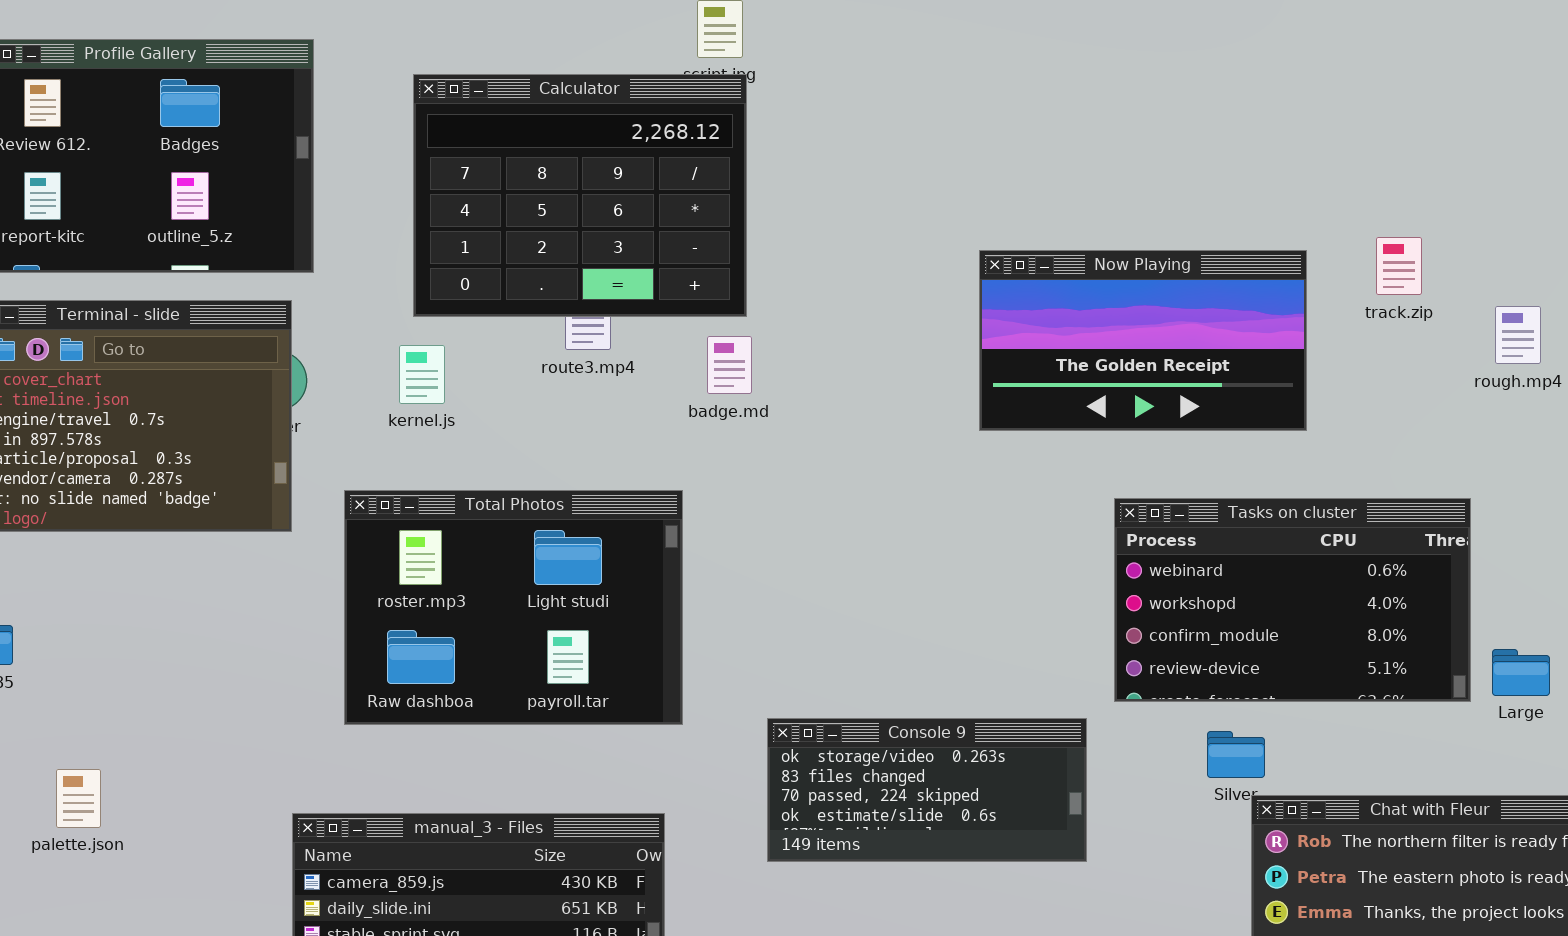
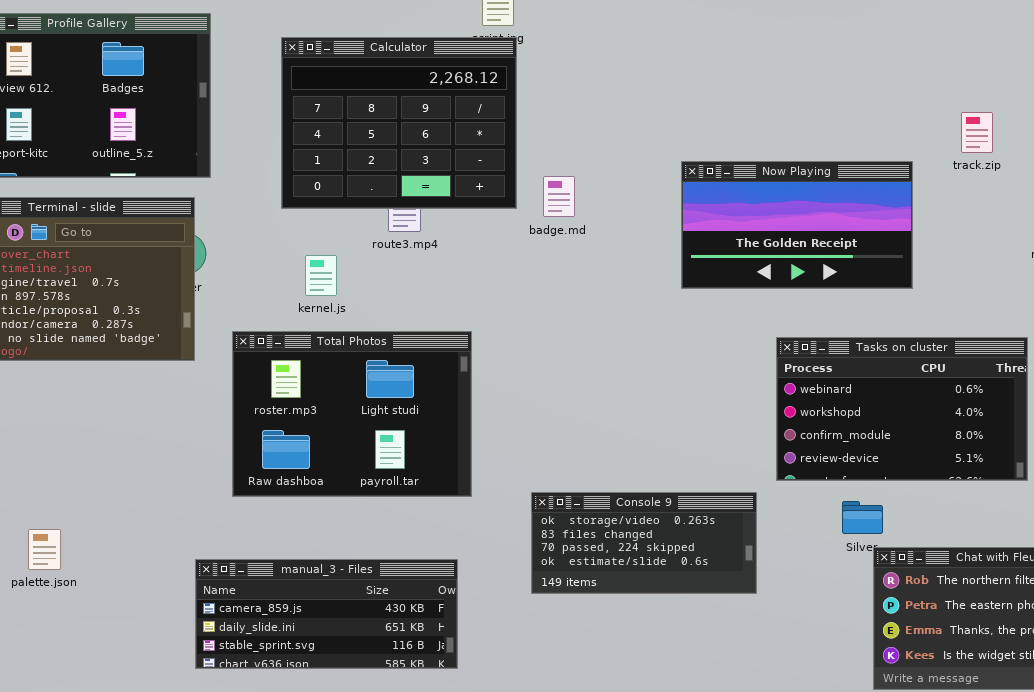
track.zip: [1376,237,1422,295] -> [961,112,993,153], moved
badge.md: [707,336,752,394] -> [543,176,575,217], moved
kernel.js: [399,345,445,404] -> [305,255,337,296], moved

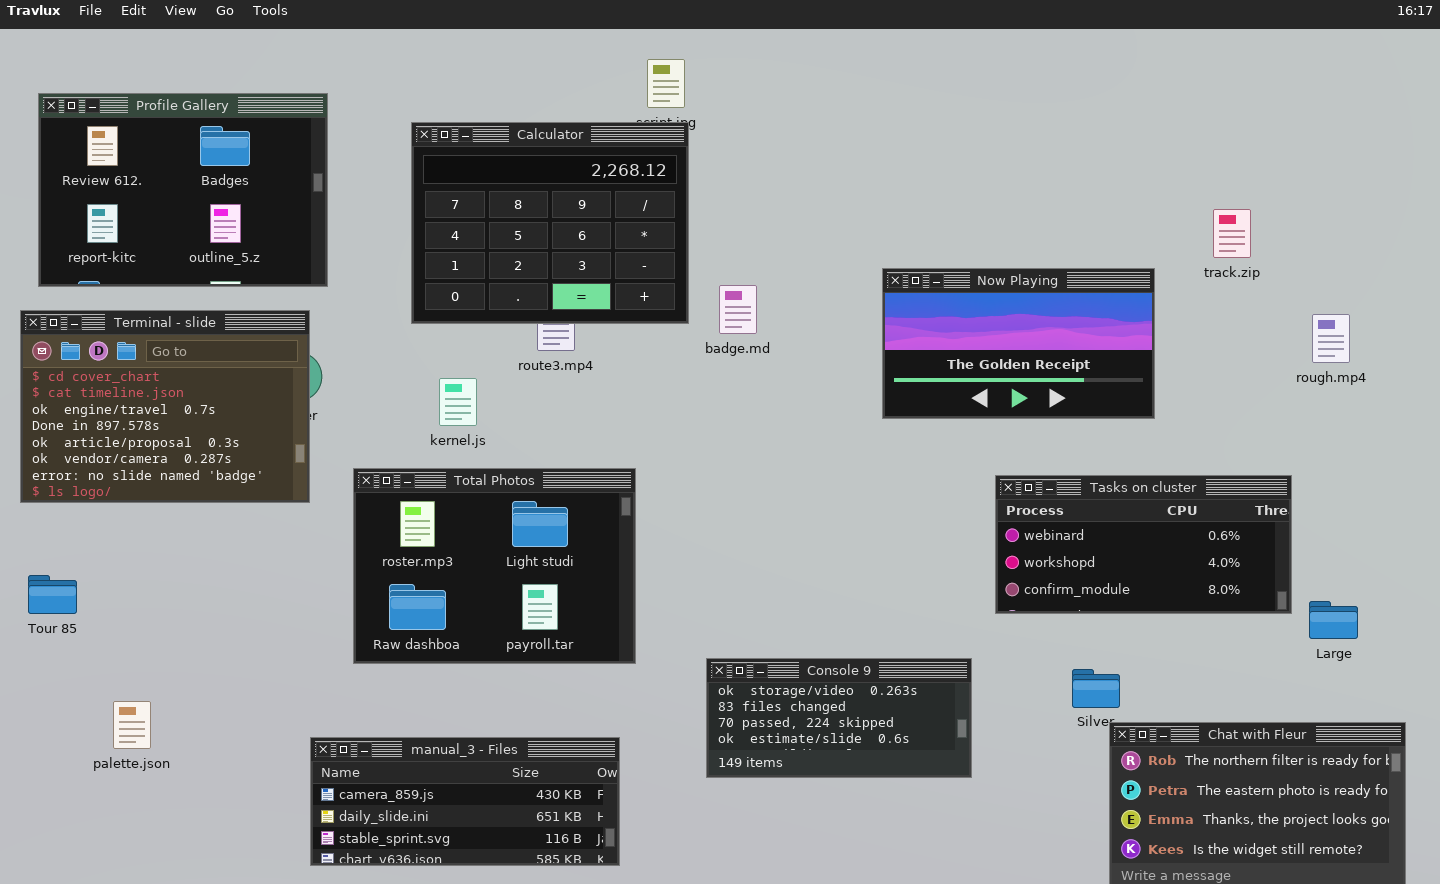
Tasks on cluster: [776,337,1028,481] -> [995,475,1292,614], resized

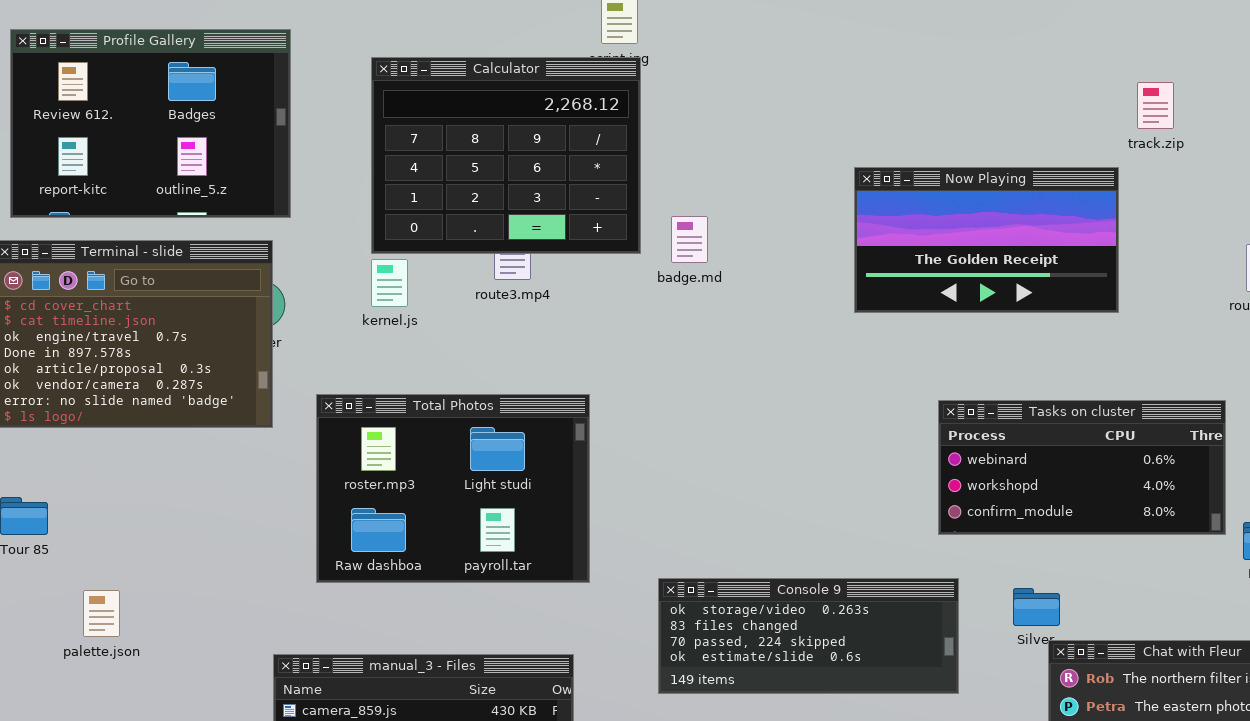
track.zip: [1213,209,1251,258] -> [1137,82,1174,129], moved
Now Playing: [882,268,1155,419] -> [854,167,1119,313], moved
kernel.js: [439,378,477,426] -> [371,259,408,307], moved
Console 9: [706,658,972,778] -> [658,578,959,694], resized
palette.json: [113,701,151,749] -> [83,590,120,637], moved

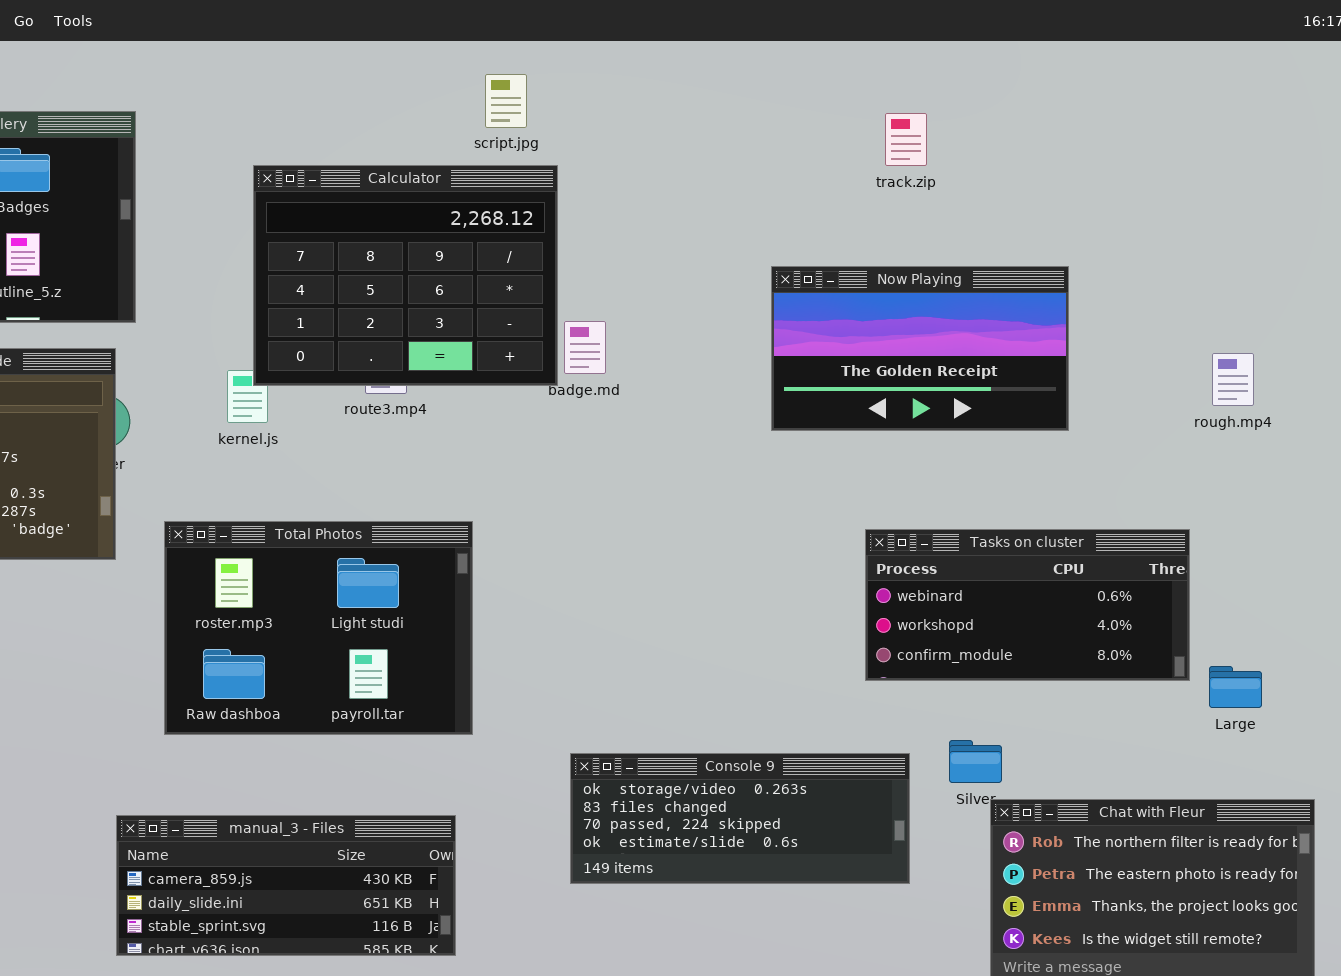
Calculator: [371,57,641,254] -> [253,165,558,386], moved
track.zip: [1137,82,1174,129] -> [885,113,927,166], moved
Console 9: [658,578,959,694] -> [570,753,910,884], moved

